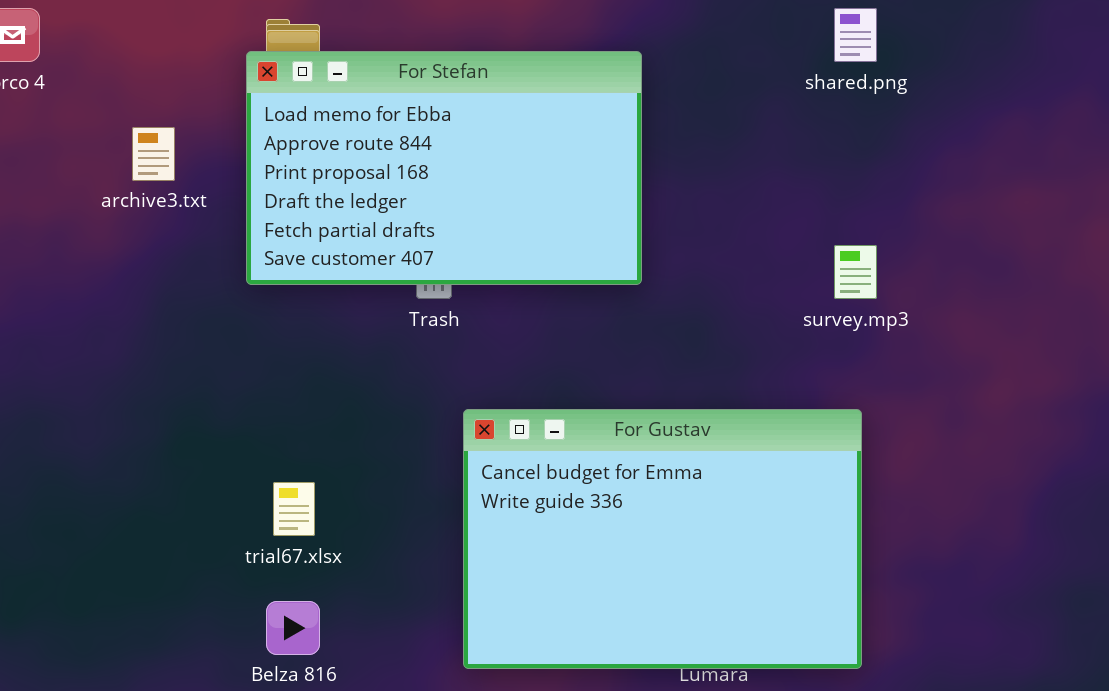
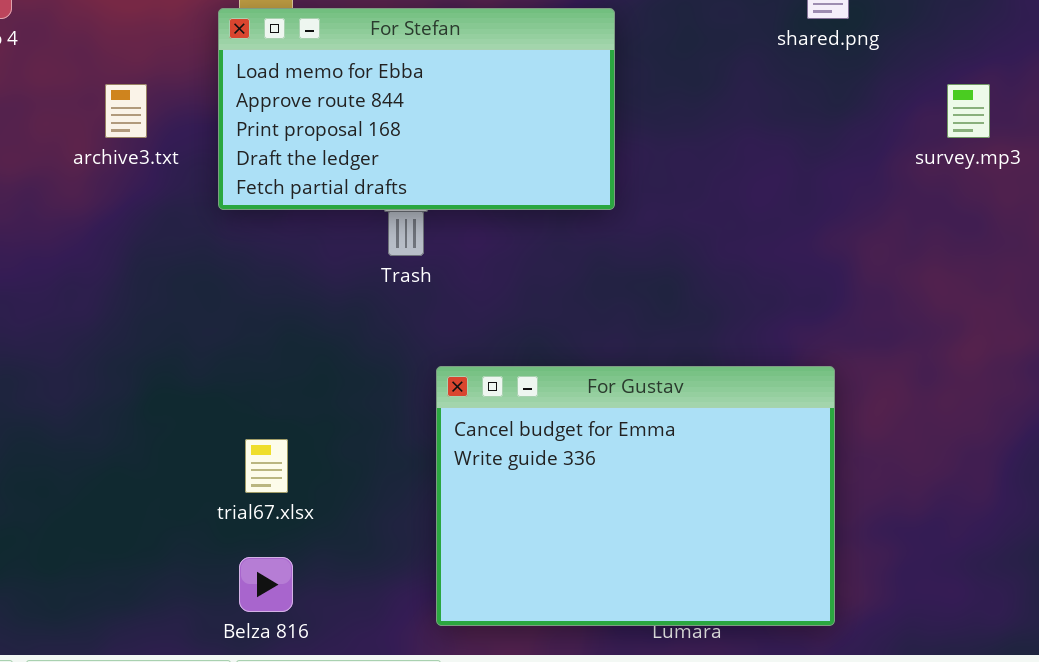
For Stefan: [246,51,642,285] -> [218,8,615,210], resized
survey.mp3: [834,245,877,299] -> [947,84,990,138], moved

